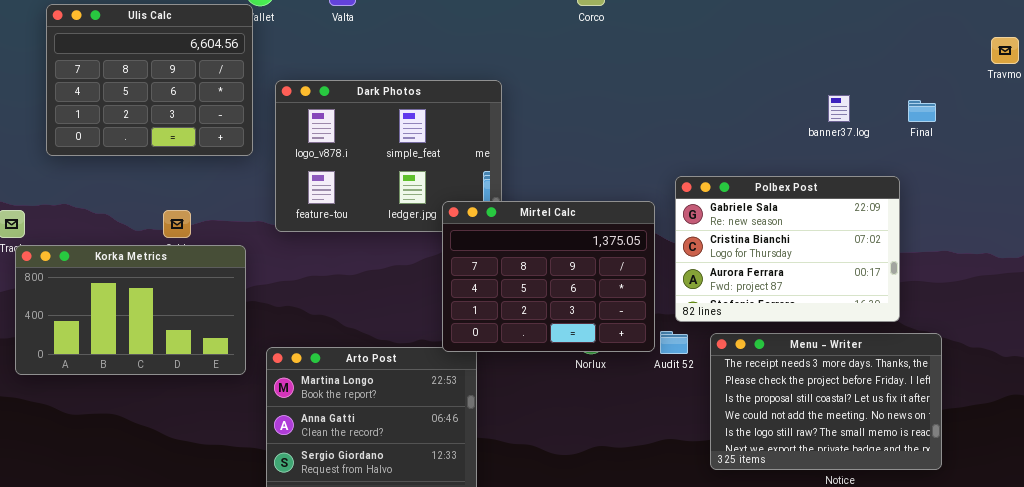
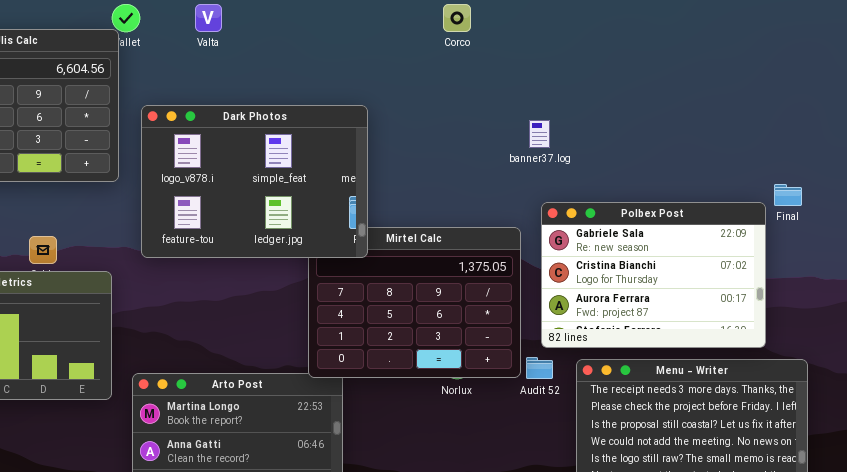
Dark Photos: [275,80,502,232] -> [141,105,368,258], raised
banner37.log: [828,95,850,122] -> [529,120,550,148], moved
Final: [908,100,936,122] -> [774,184,802,206], moved

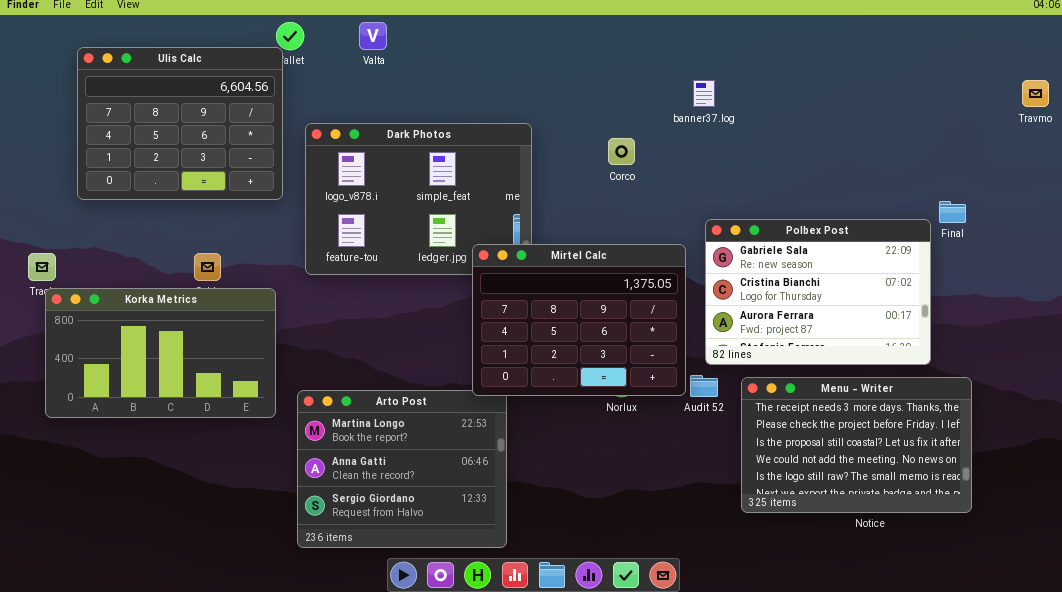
Corco: [443,4,471,32] -> [608,138,635,165], moved
banner37.log: [529,120,550,148] -> [693,80,715,107], moved
Mirtel Calc: [308,227,521,378] -> [472,244,686,396], raised

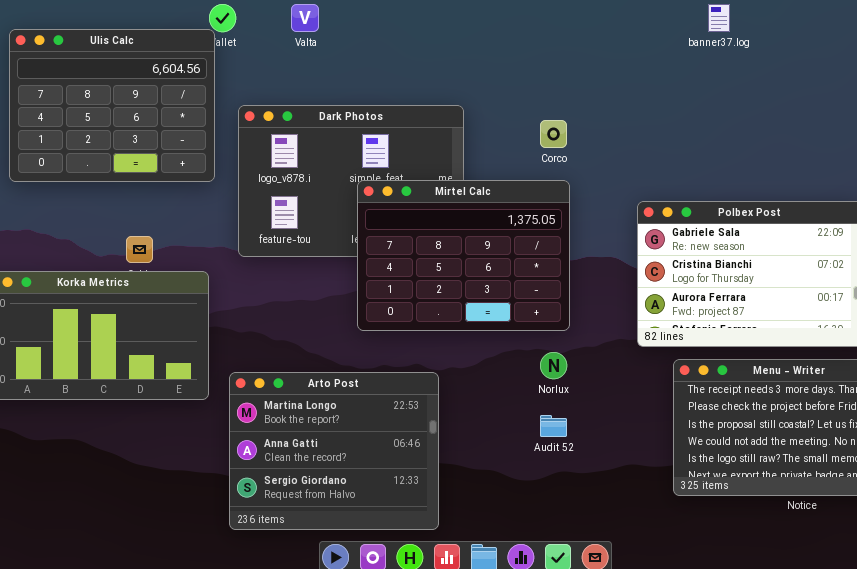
banner37.log: [693,80,715,107] -> [708,4,730,32], moved
Mirtel Calc: [472,244,686,396] -> [357,180,570,331], moved
Audit 52: [690,375,718,397] -> [540,415,567,437], moved

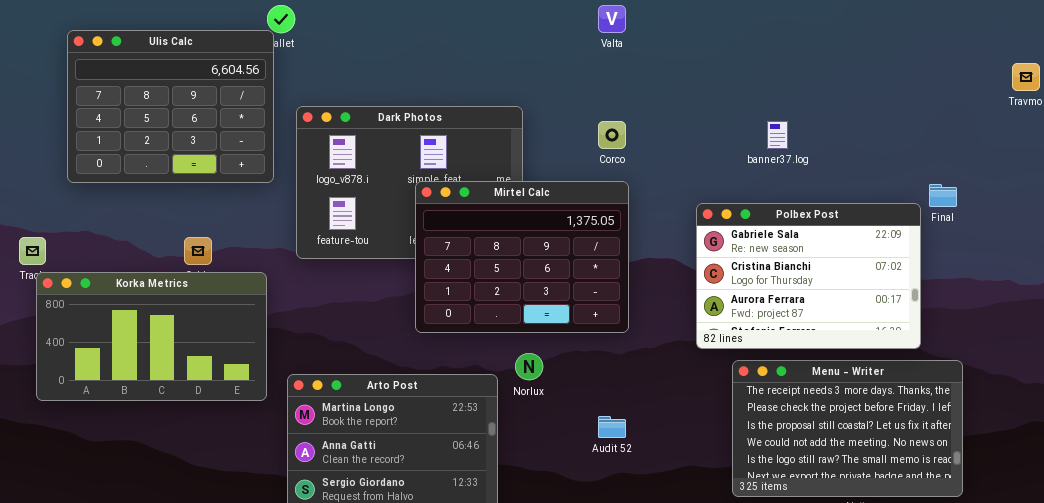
Valta: [291,4,319,32] -> [598,5,626,33], moved
banner37.log: [708,4,730,32] -> [767,121,788,149], moved
Norlux: [540,352,567,379] -> [515,353,543,380], moved

